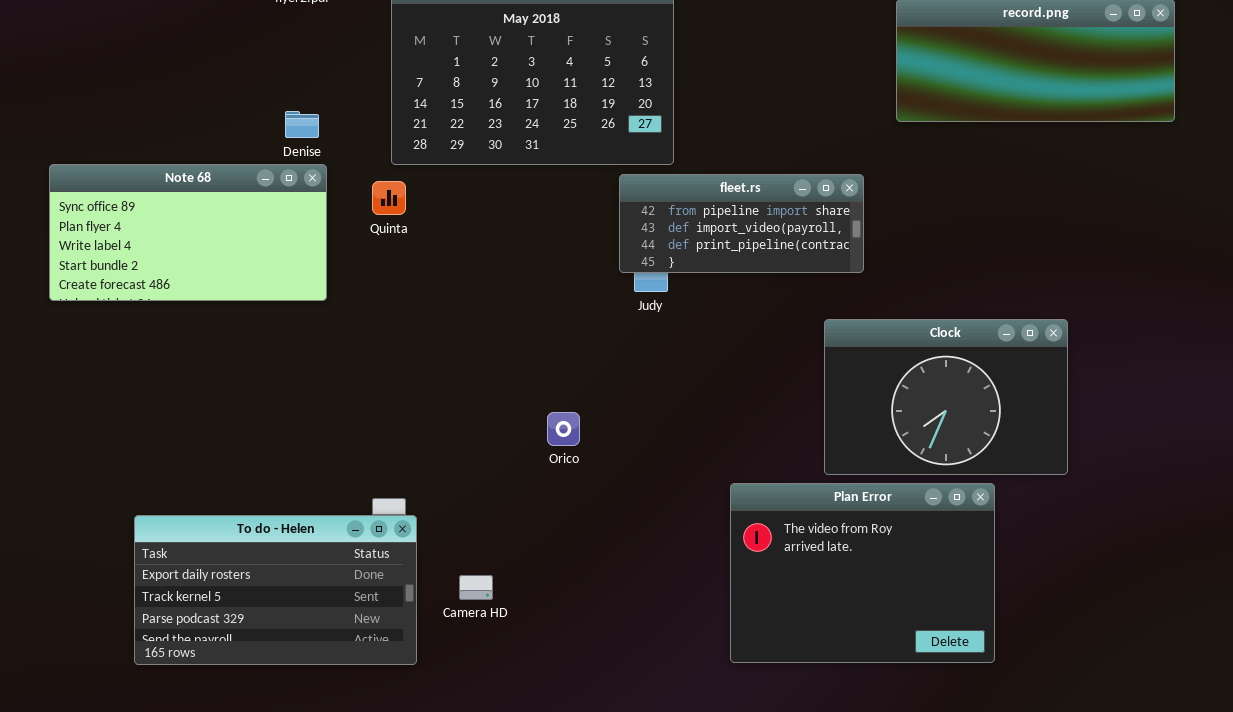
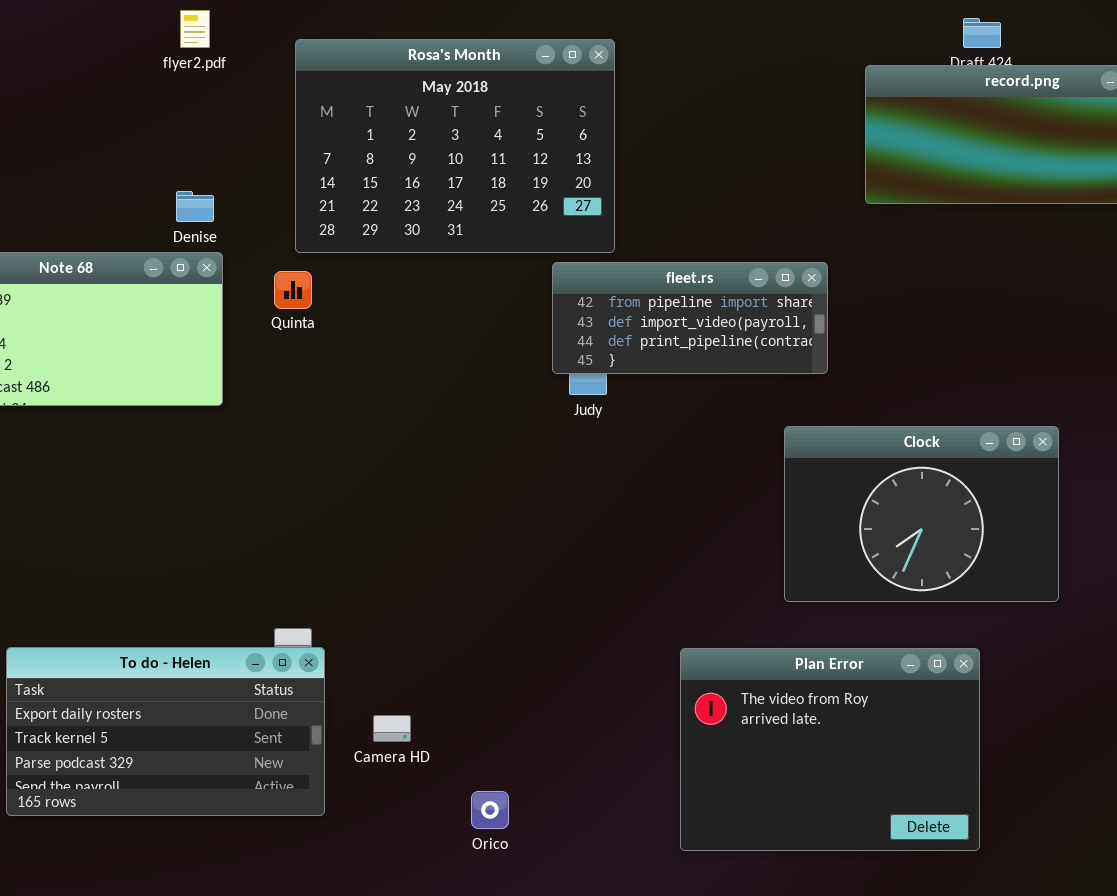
Orico: [547,412,580,446] -> [471,791,509,829], moved
Plan Error: [730,483,995,663] -> [680,648,980,851], moved

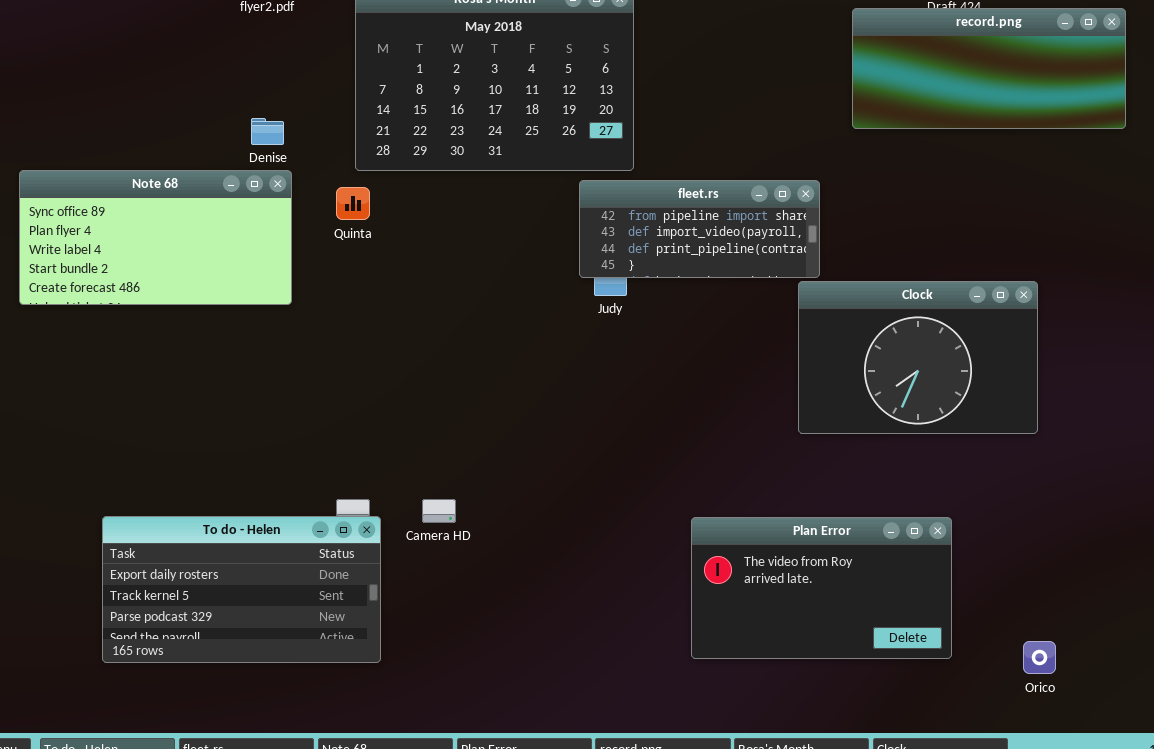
Clock: [784,426,1059,602] -> [798,281,1038,434], moved
Plan Error: [680,648,980,851] -> [691,517,952,659], resized
Camera HD: [373,715,411,742] -> [422,499,456,523], moved
Orico: [471,791,509,829] -> [1023,641,1056,674], moved

